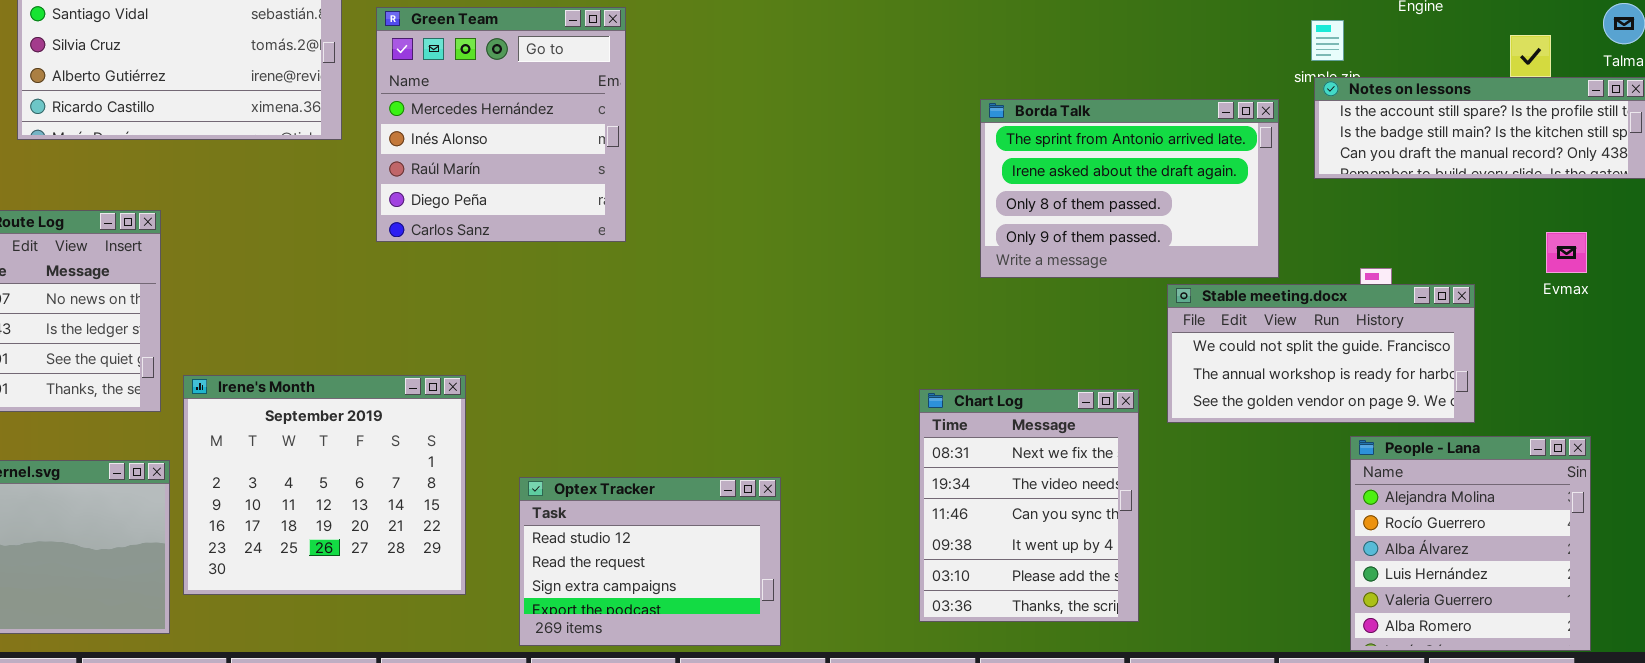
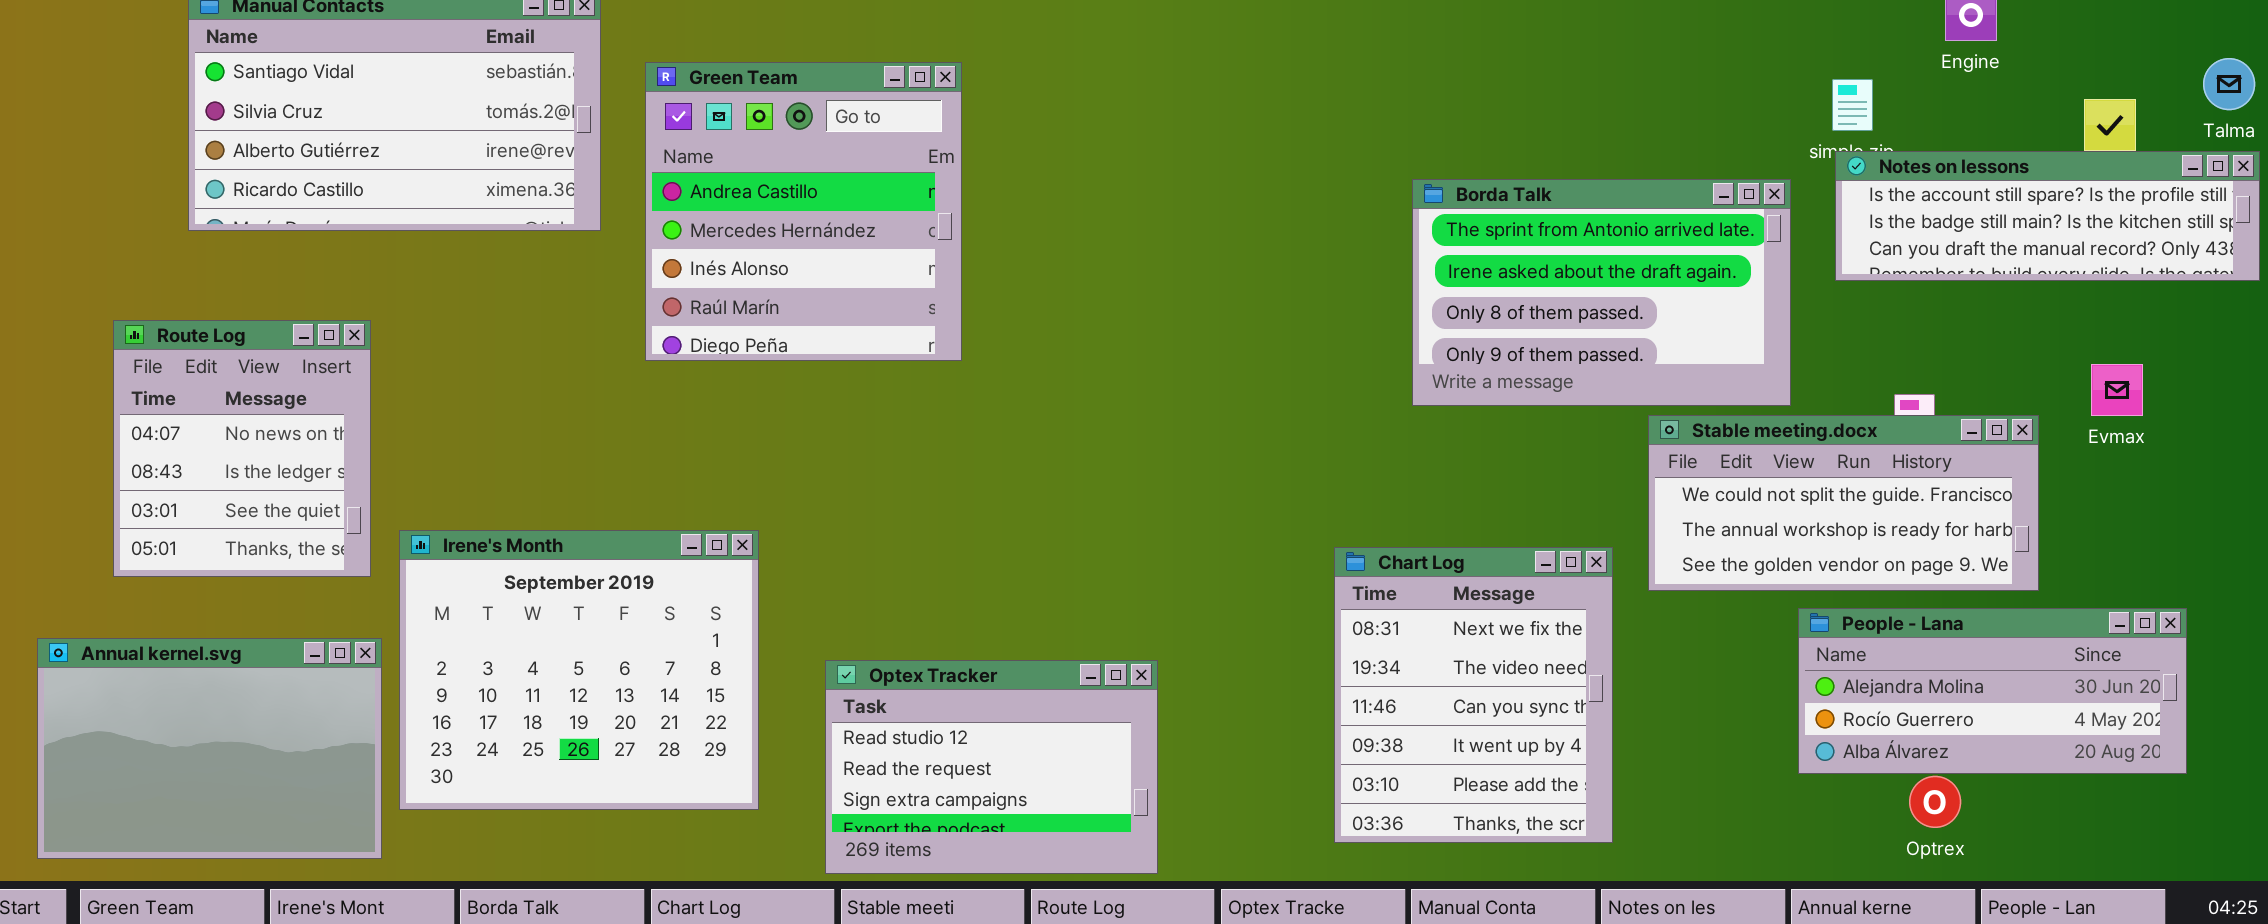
Green Team: [376,7,626,242] -> [645,62,962,361], scrolled up 1 row
Evmax: [1546,232,1587,273] -> [2091,364,2143,416], moved
People - Lana: [1350,436,1591,651] -> [1798,608,2187,774], resized

